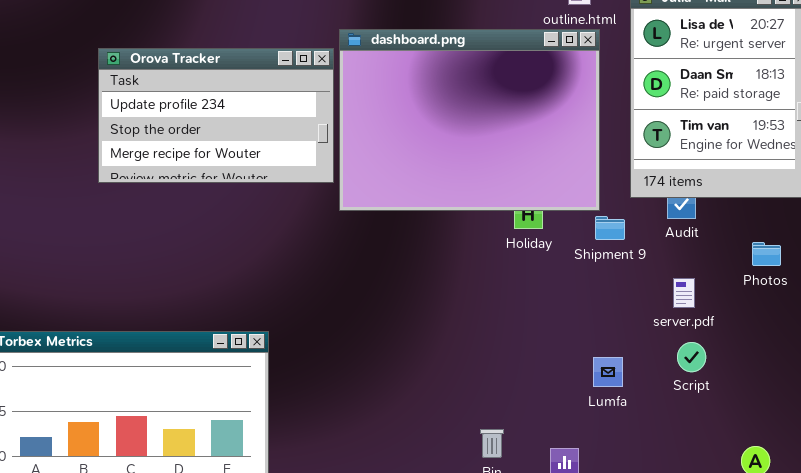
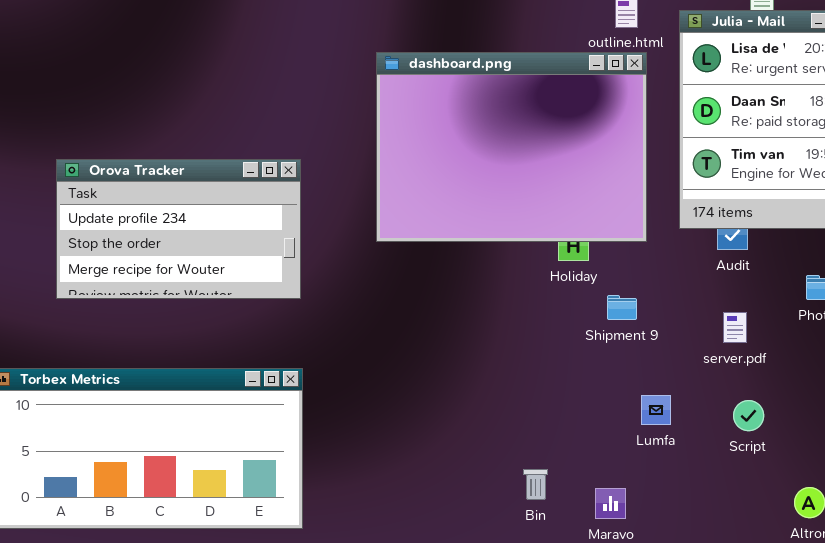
Orova Tracker: [98,48,334,183] -> [56,159,301,299], moved
Shipment 9: [595,216,625,240] -> [607,295,637,320], moved
Script: [677,342,706,372] -> [733,400,764,431], moved

